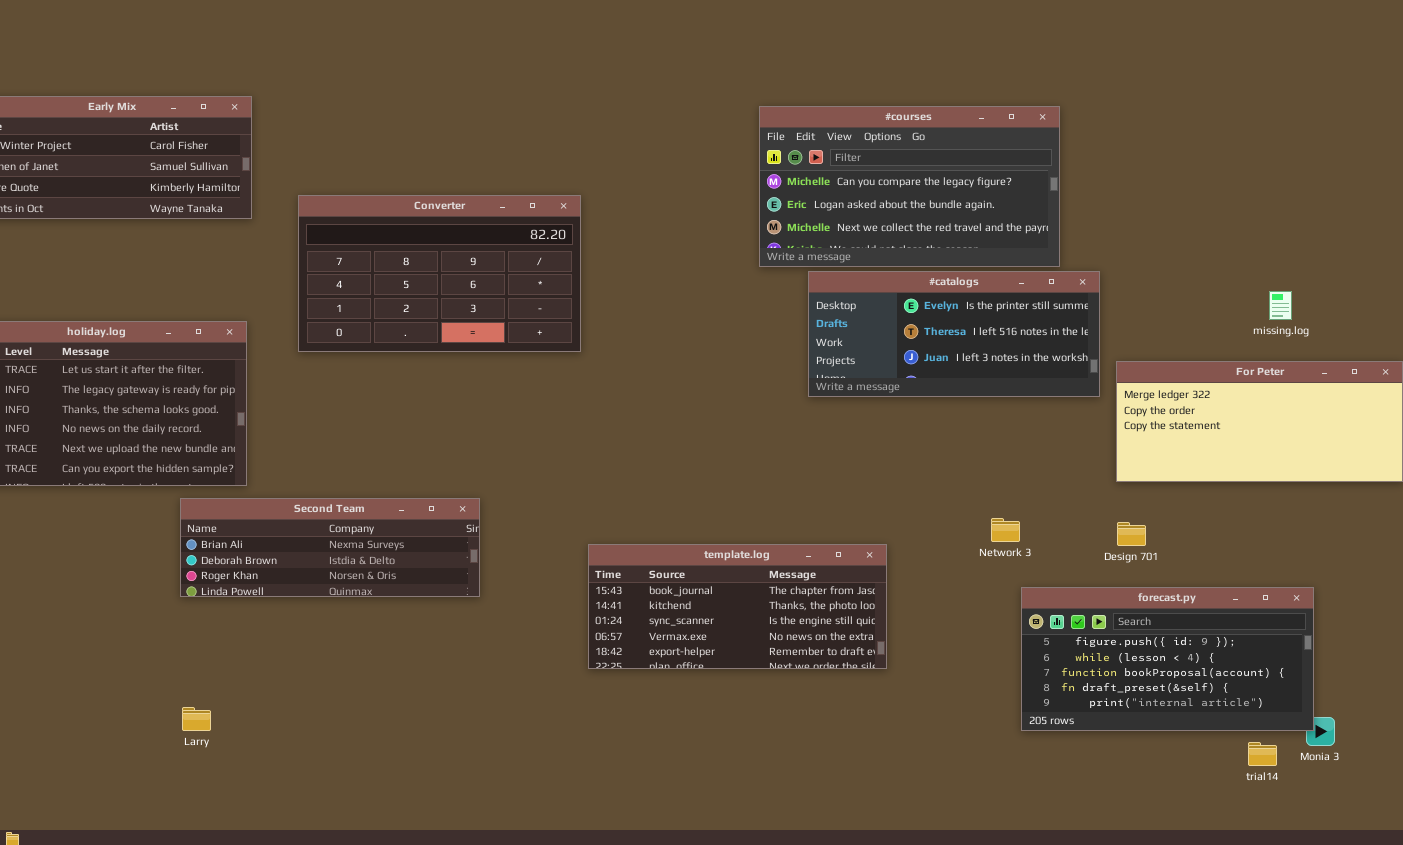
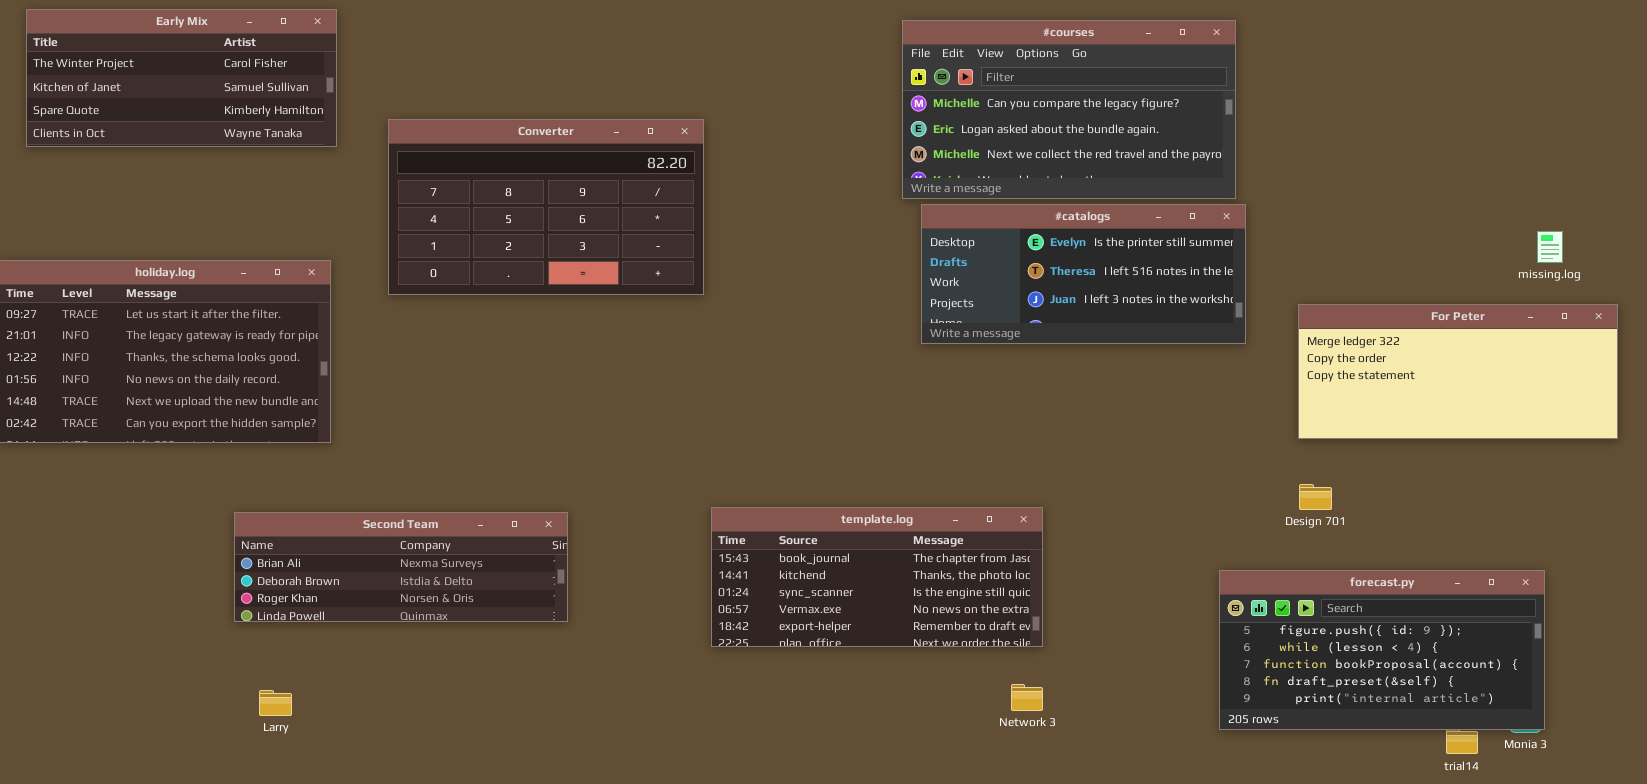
#catalogs: [808,271,1100,397] -> [921,204,1246,344], moved
missing.log: [1269,291,1292,320] -> [1537,231,1563,263], moved
Second Team: [180,498,480,597] -> [234,512,568,622], moved
Network 3: [991,518,1020,542] -> [1011,684,1043,711], moved
forecast.py: [1021,587,1314,731] -> [1219,570,1545,730], moved

